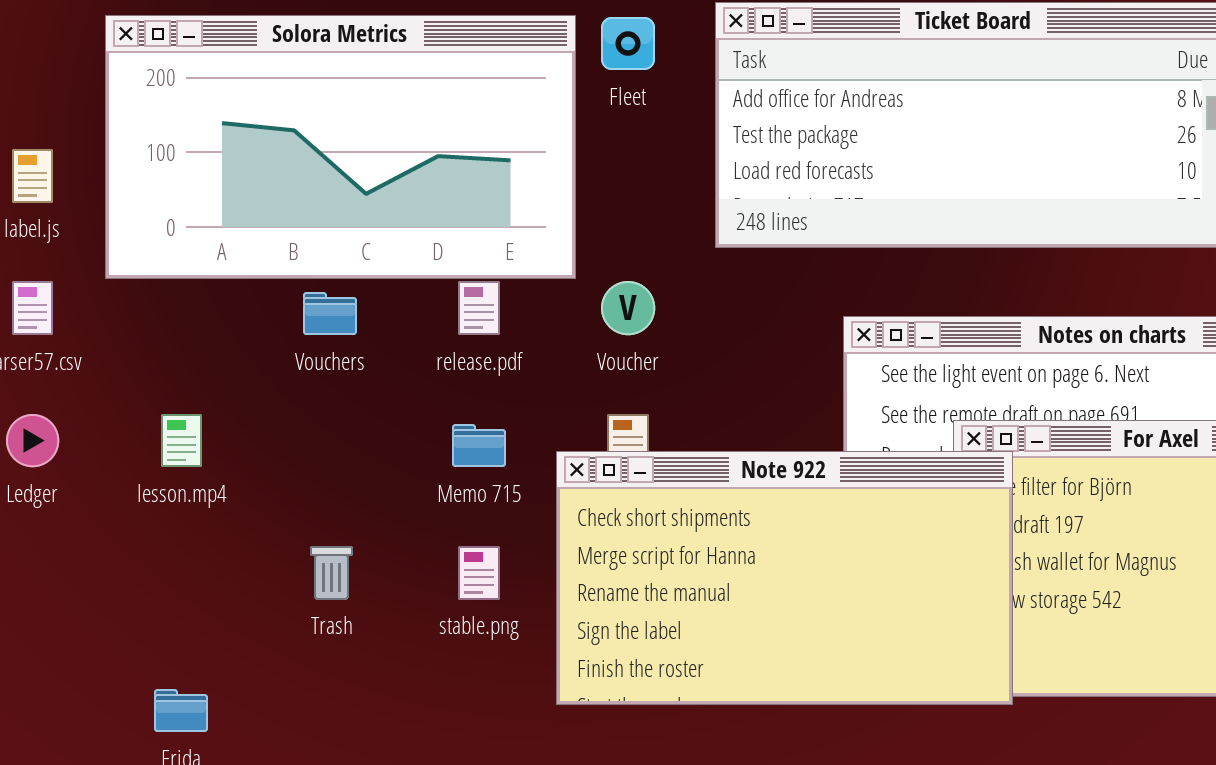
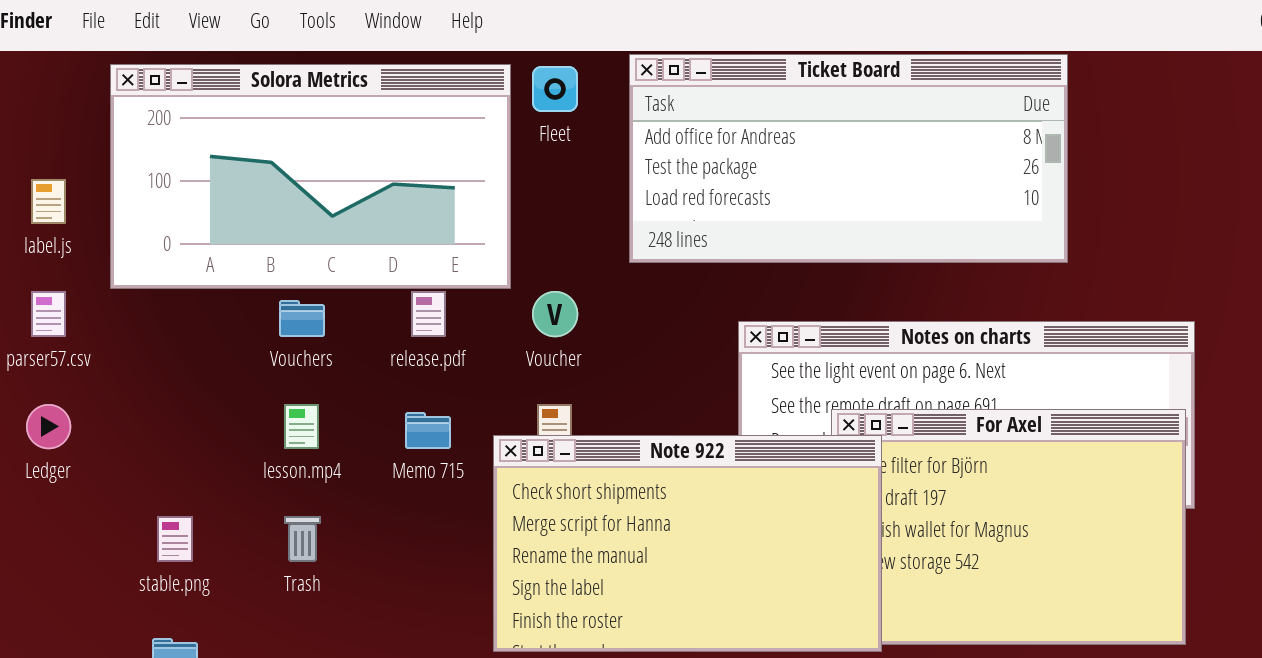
lesson.mp4: [161,414,202,467] -> [284,404,319,449], moved
stable.png: [458,546,500,600] -> [157,516,193,562], moved

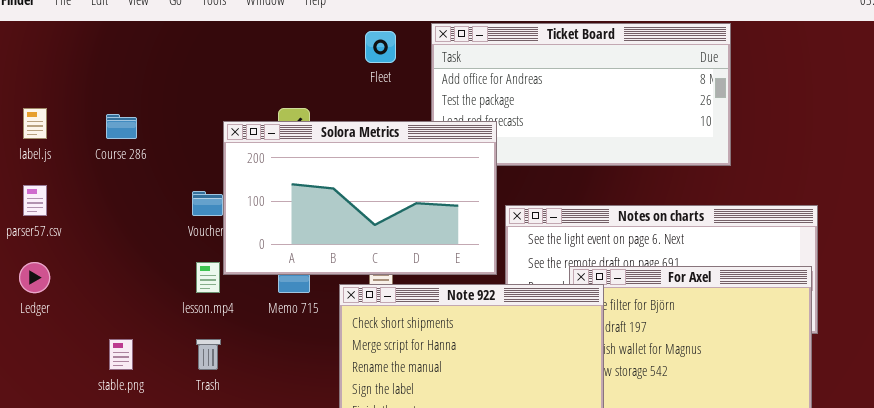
Solora Metrics: [110,64,511,289] -> [223,121,497,275], moved

